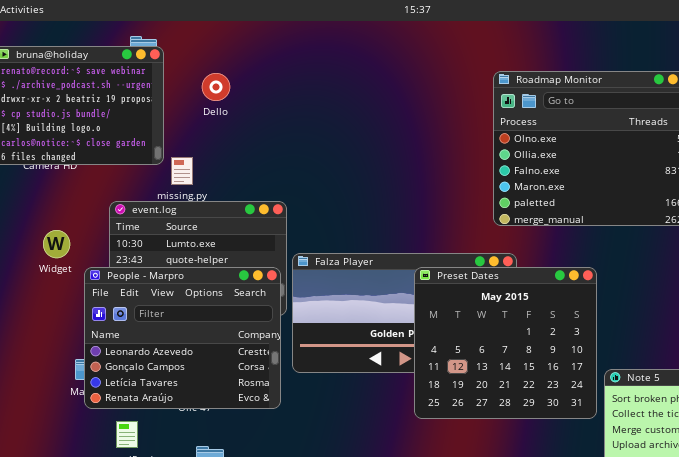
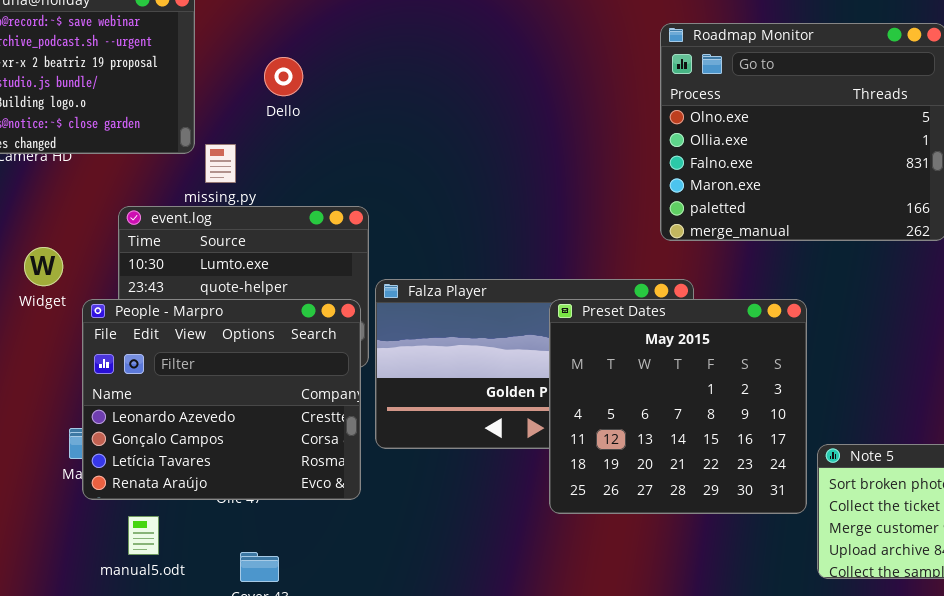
Dello: [202,73,230,101] -> [264,57,303,96], moved

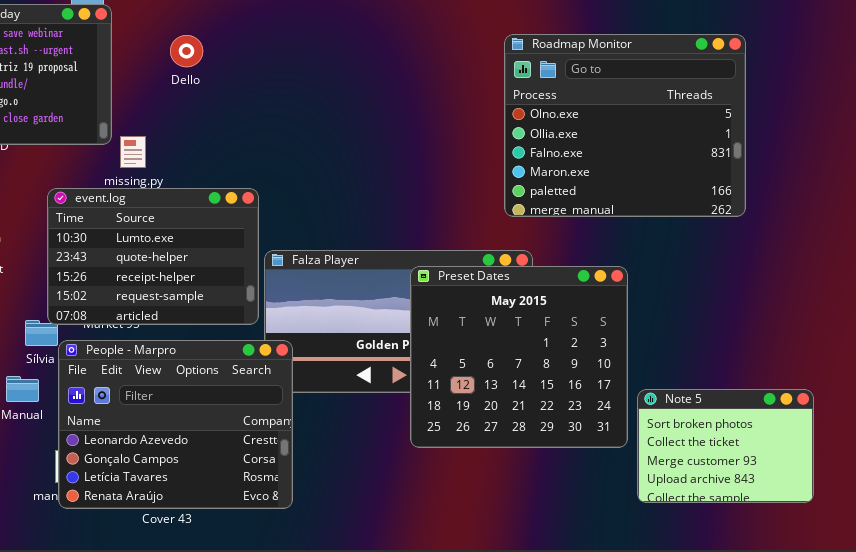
Dello: [264,57,303,96] -> [170,35,203,67], moved
People - Marpro: [82,299,361,500] -> [58,340,293,509], moved

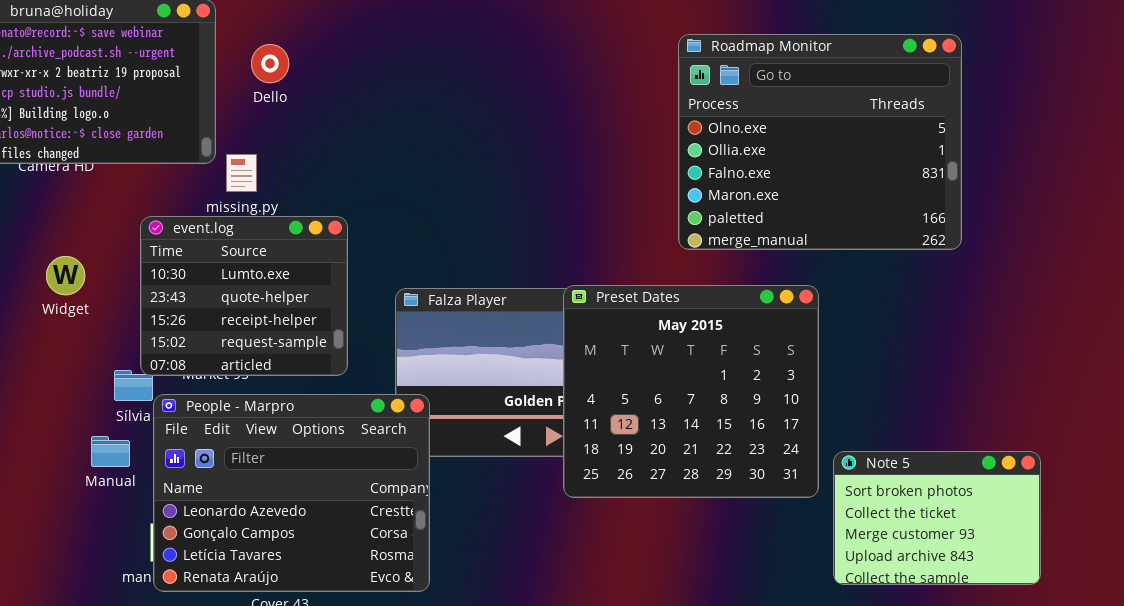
Dello: [170,35,203,67] -> [251,44,289,83], moved
event.log: [47,188,259,325] -> [140,216,348,376], resized
Preset Dates: [410,266,628,448] -> [563,285,819,498], moved

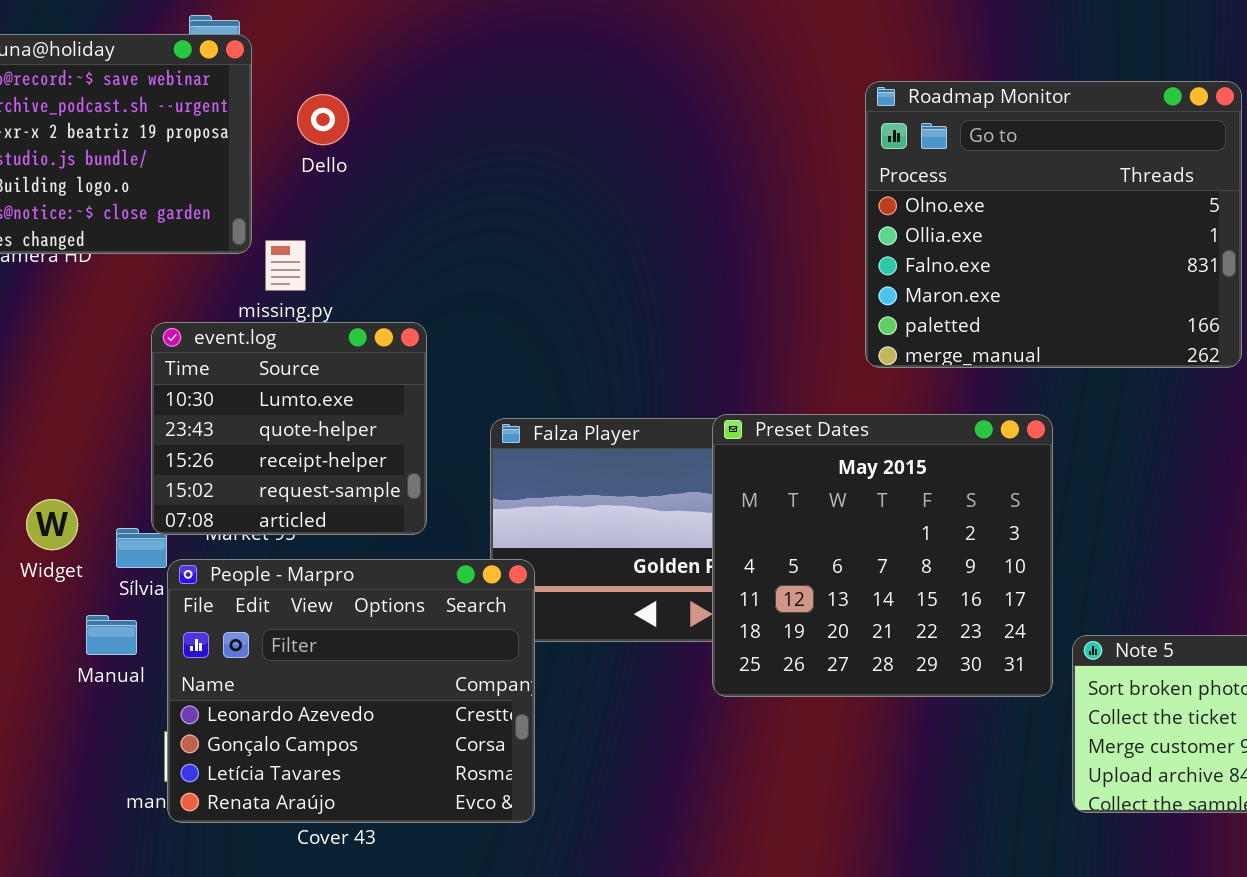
Widget: [46,256,85,295] -> [26,499,78,550], moved

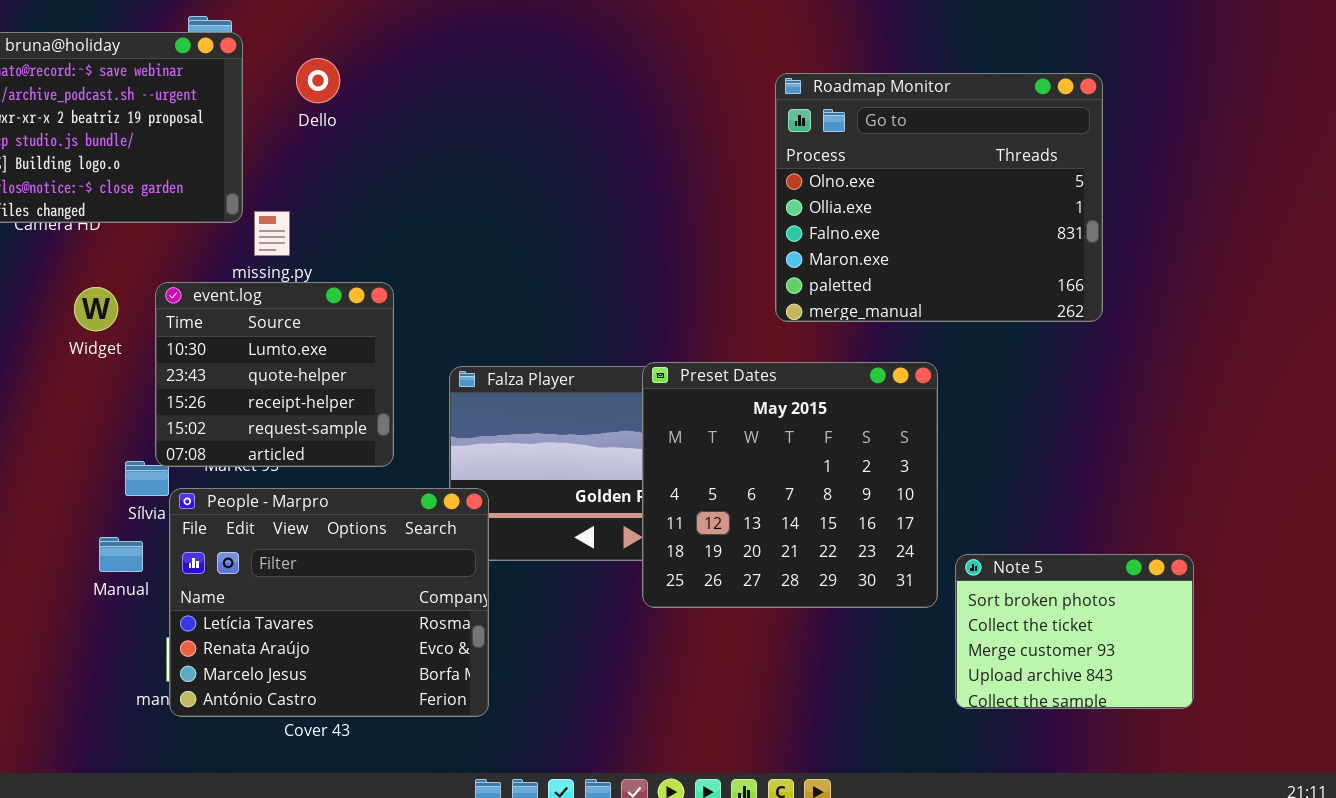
Dello: [297,94,349,145] -> [296,58,340,103], moved
Widget: [26,499,78,550] -> [74,287,118,331], moved
People - Marpro: [167,559,535,823] -> [169,488,489,717], scrolled down 2 rows

